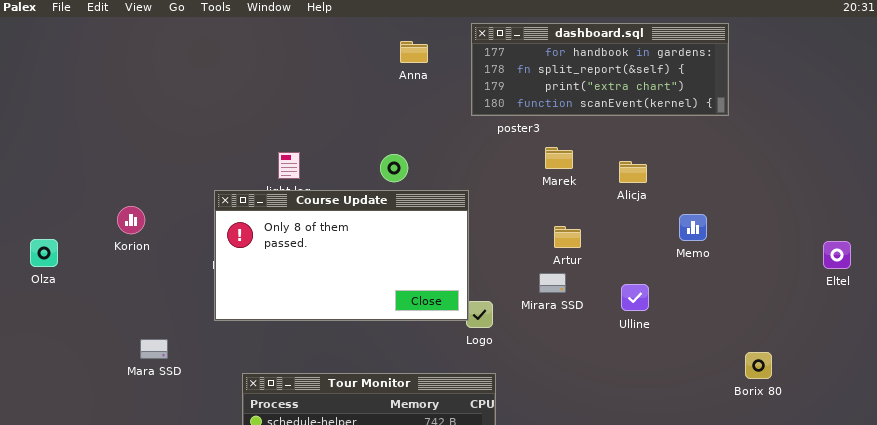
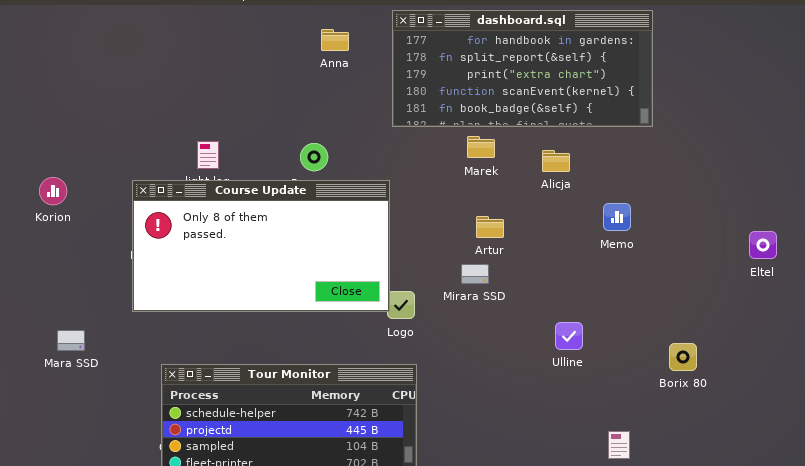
dashboard.sql: [471,23,729,116] -> [392,10,653,127], resized
Korion: [117,206,145,234] -> [39,177,67,205], moved
Ulline: [621,284,649,311] -> [555,322,583,350], moved

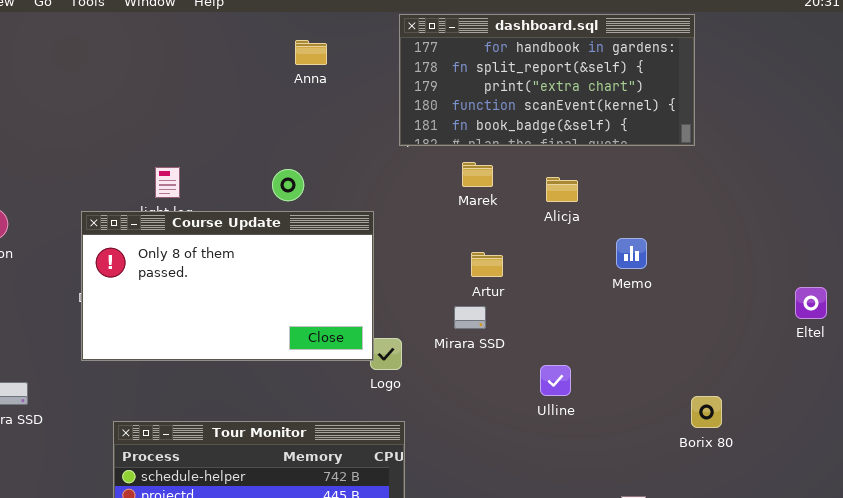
dashboard.sql: [392,10,653,127] -> [399,14,695,146], moved
Eltel: [749,231,777,259] -> [795,287,827,319], moved
Ulline: [555,322,583,350] -> [540,365,571,396], moved

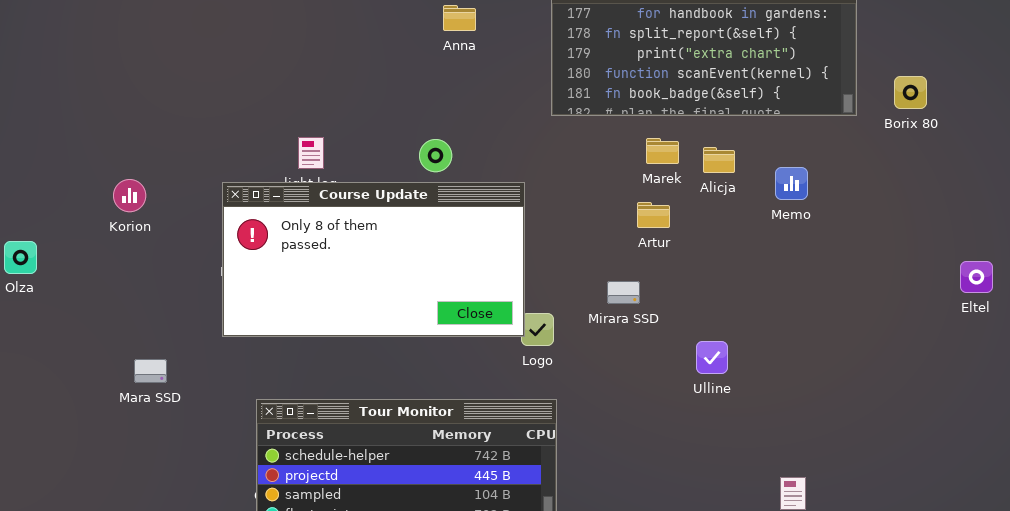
Marek: [462,162,493,187] -> [646,138,679,164], moved
Memo: [616,238,647,269] -> [775,167,808,200], moved
Artur: [471,252,503,277] -> [637,202,670,228], moved
Borix 80: [691,396,722,428] -> [894,76,927,109], moved

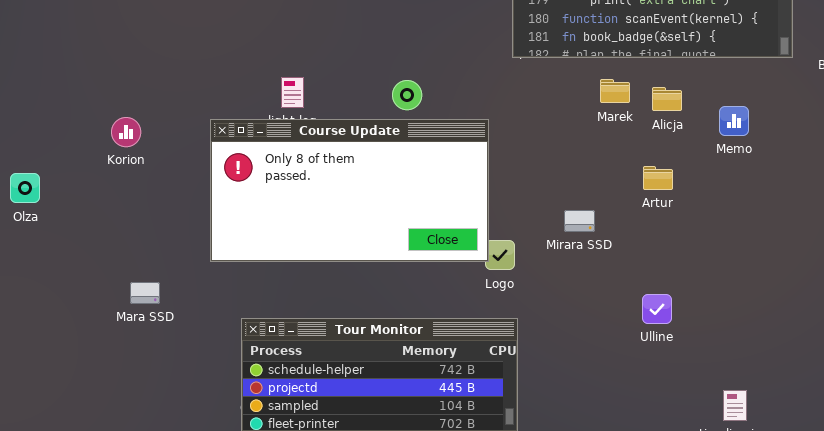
Artur: [637,202,670,228] -> [643,166,673,190], moved
Ulline: [696,341,728,374] -> [642,294,672,324], moved

